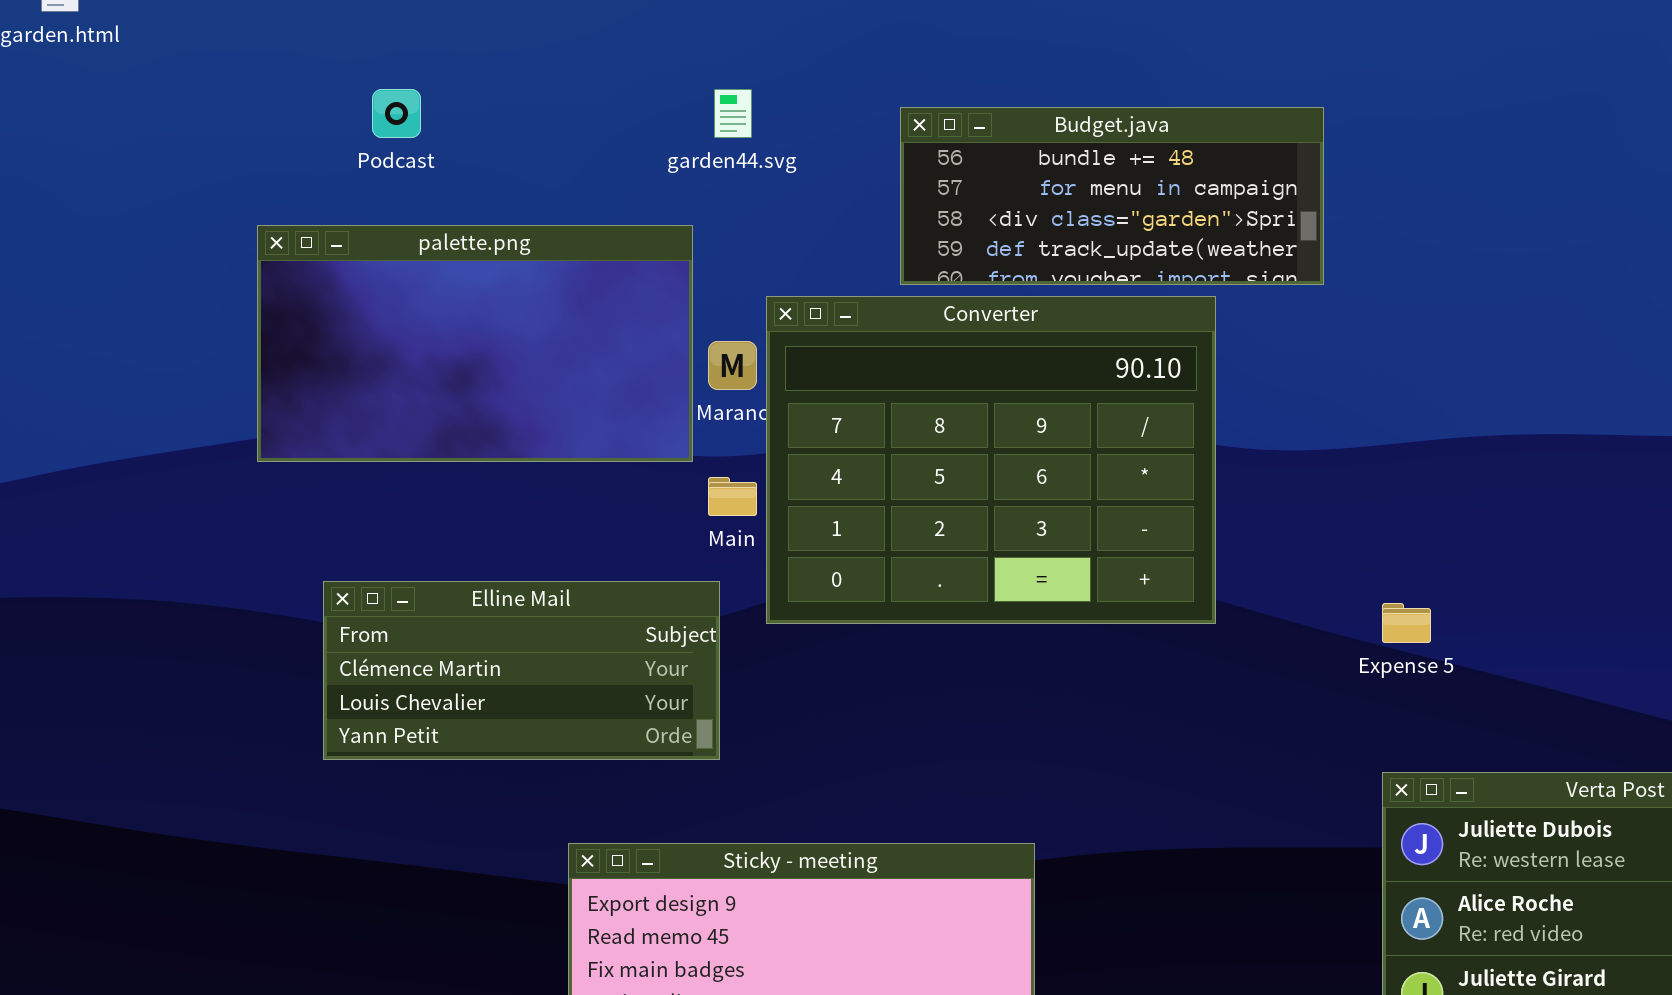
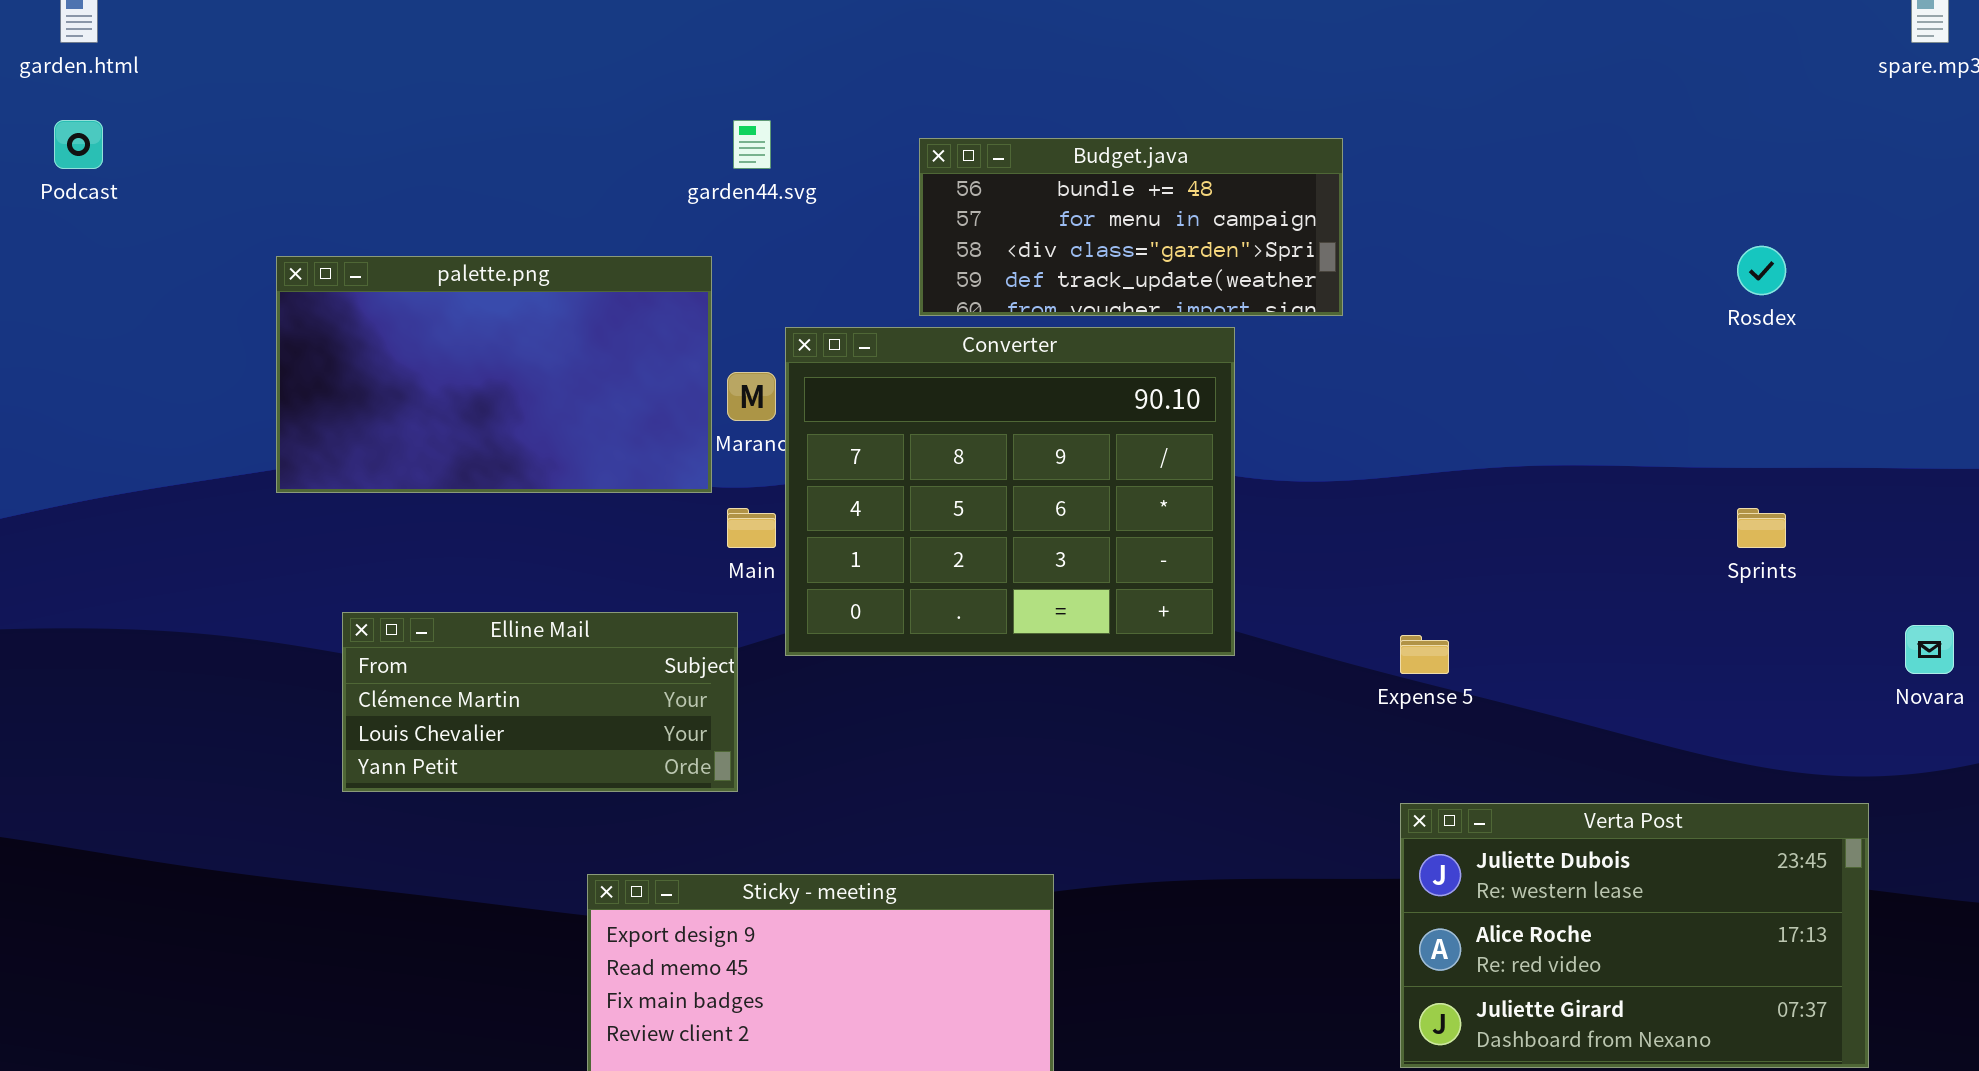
Podcast: [372,89,421,138] -> [54,120,103,169], moved

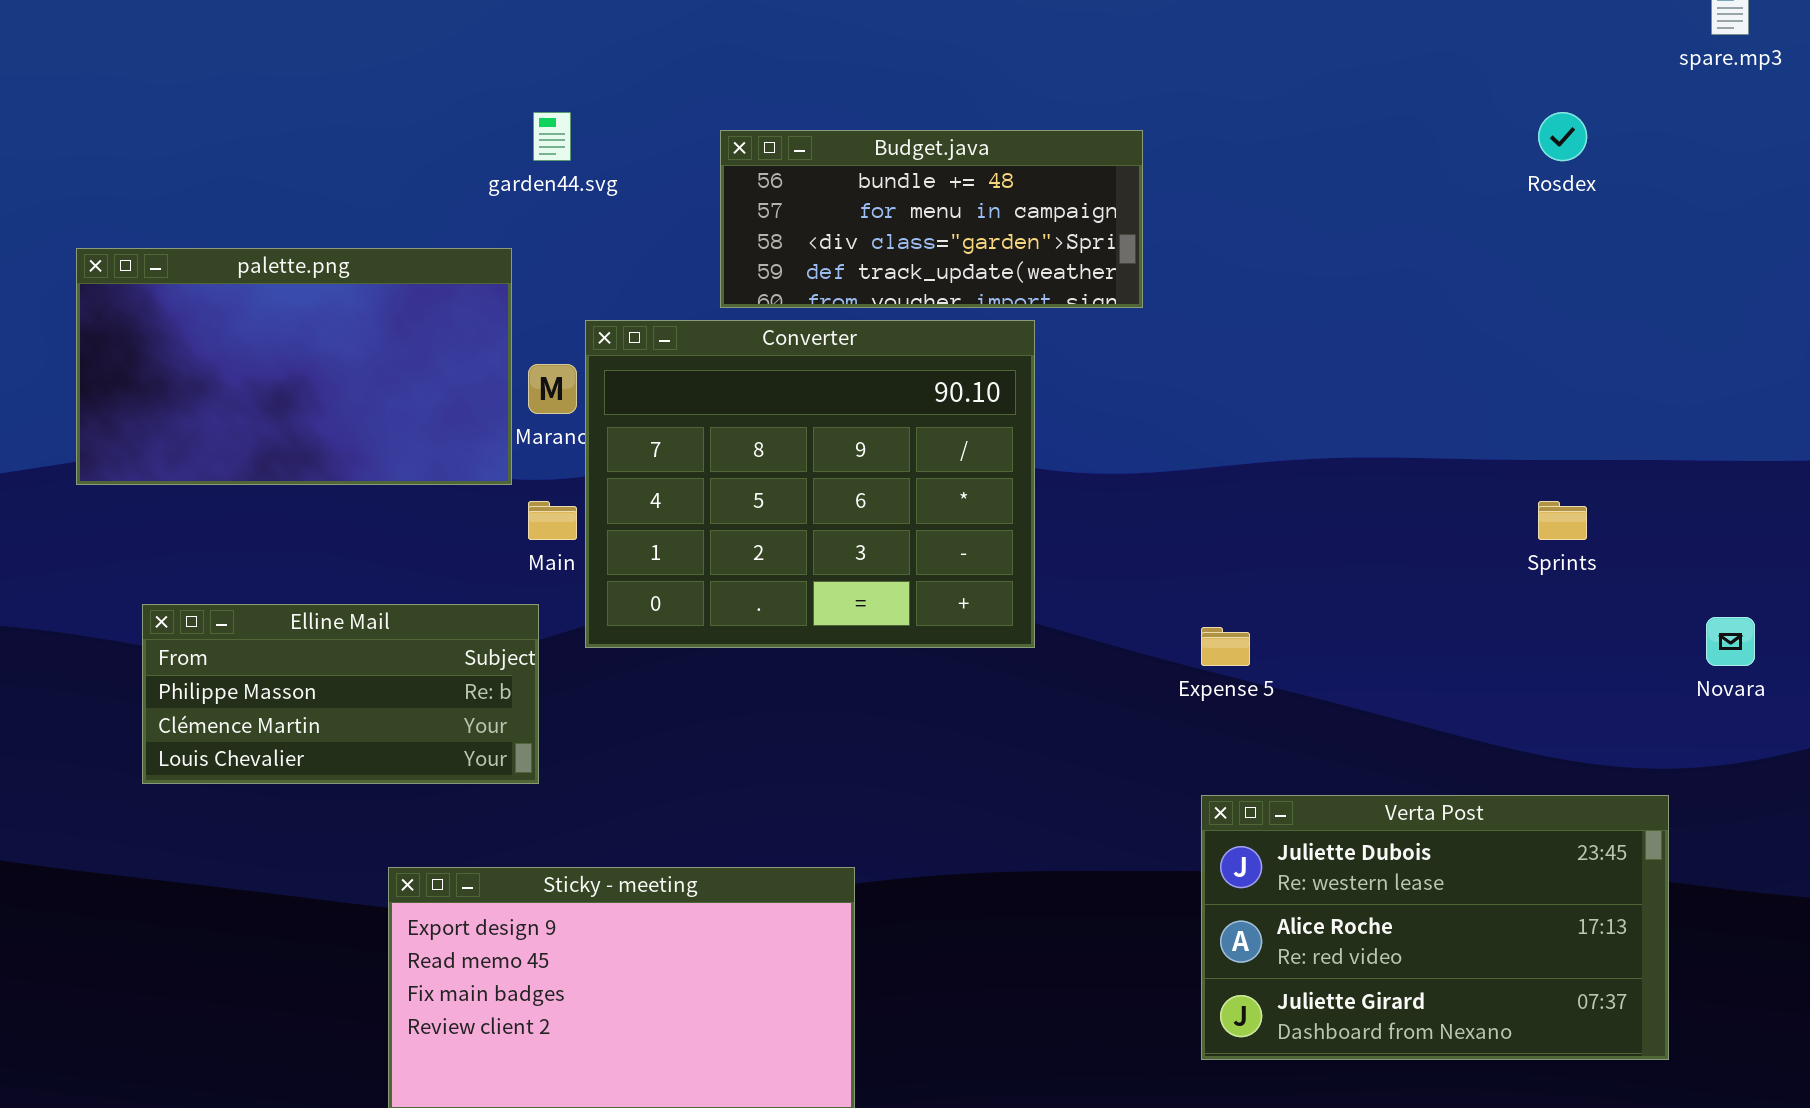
Rosdex: [1737,246,1786,295] -> [1538,112,1587,161], moved
Elline Mail: [342,612,738,792] -> [142,604,539,784], scrolled up 1 row

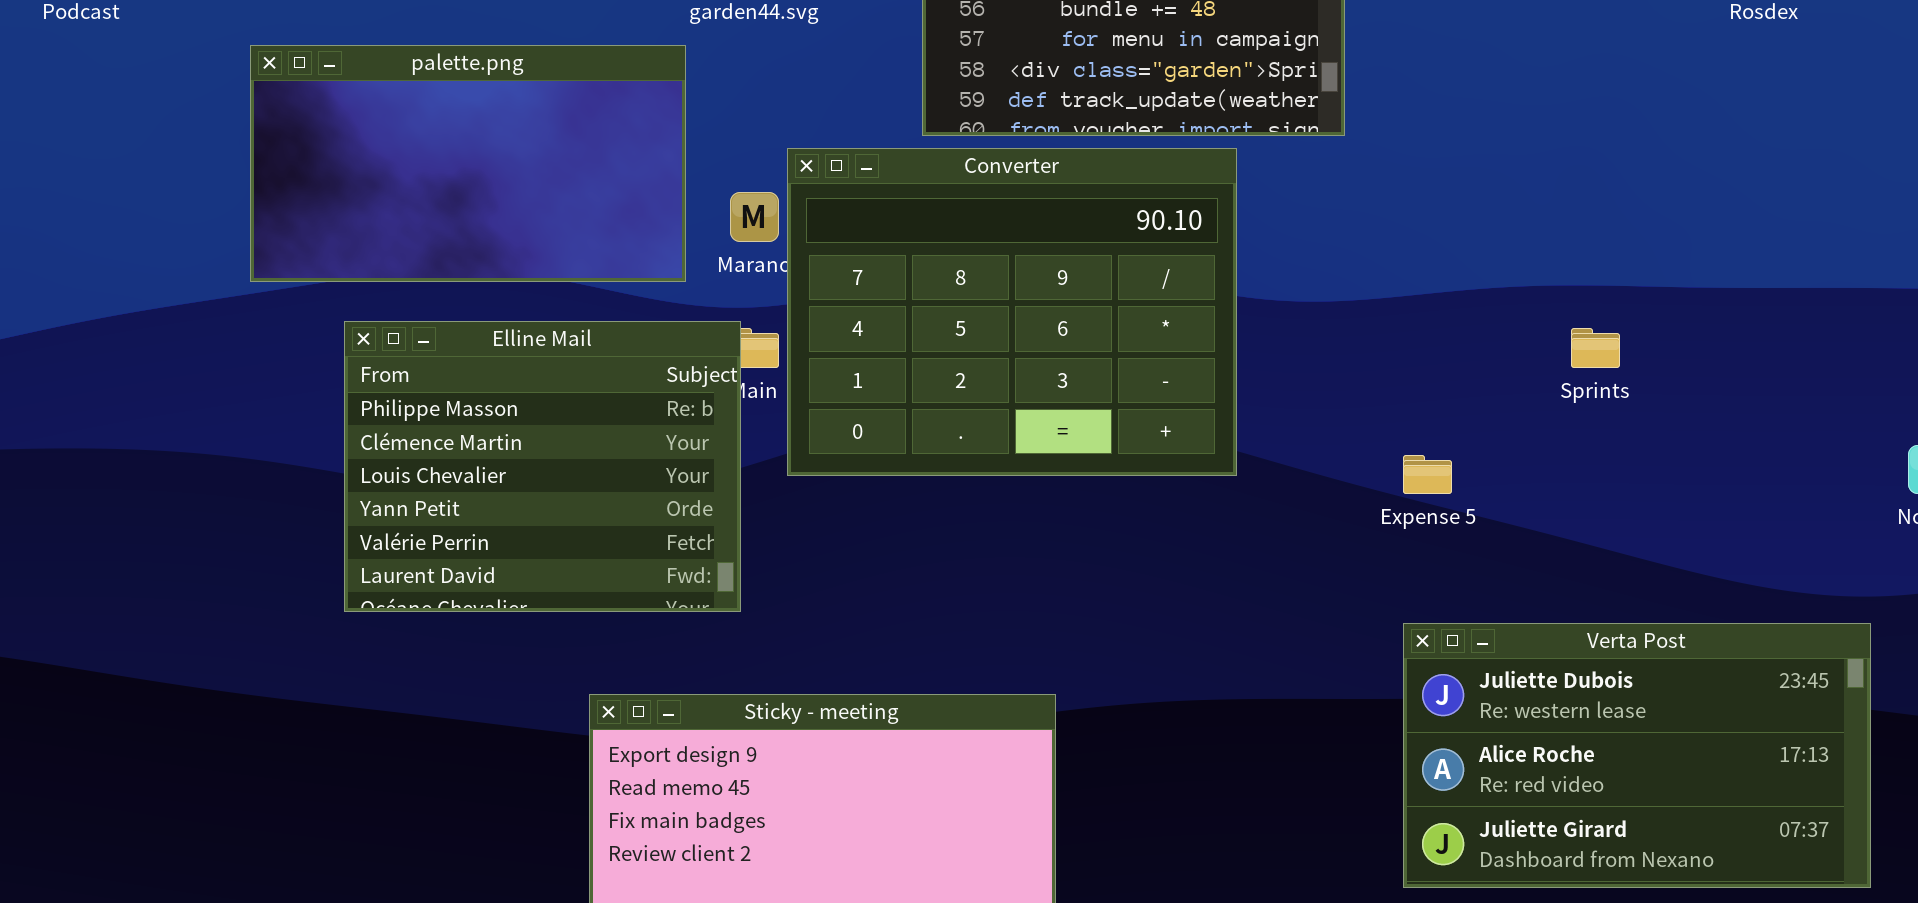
palette.png: [76,248,512,485] -> [250,45,686,282], moved
Sprints: [1538,501,1587,540] -> [1571,328,1620,368], moved
Elline Mail: [142,604,539,784] -> [344,321,741,612], resized

